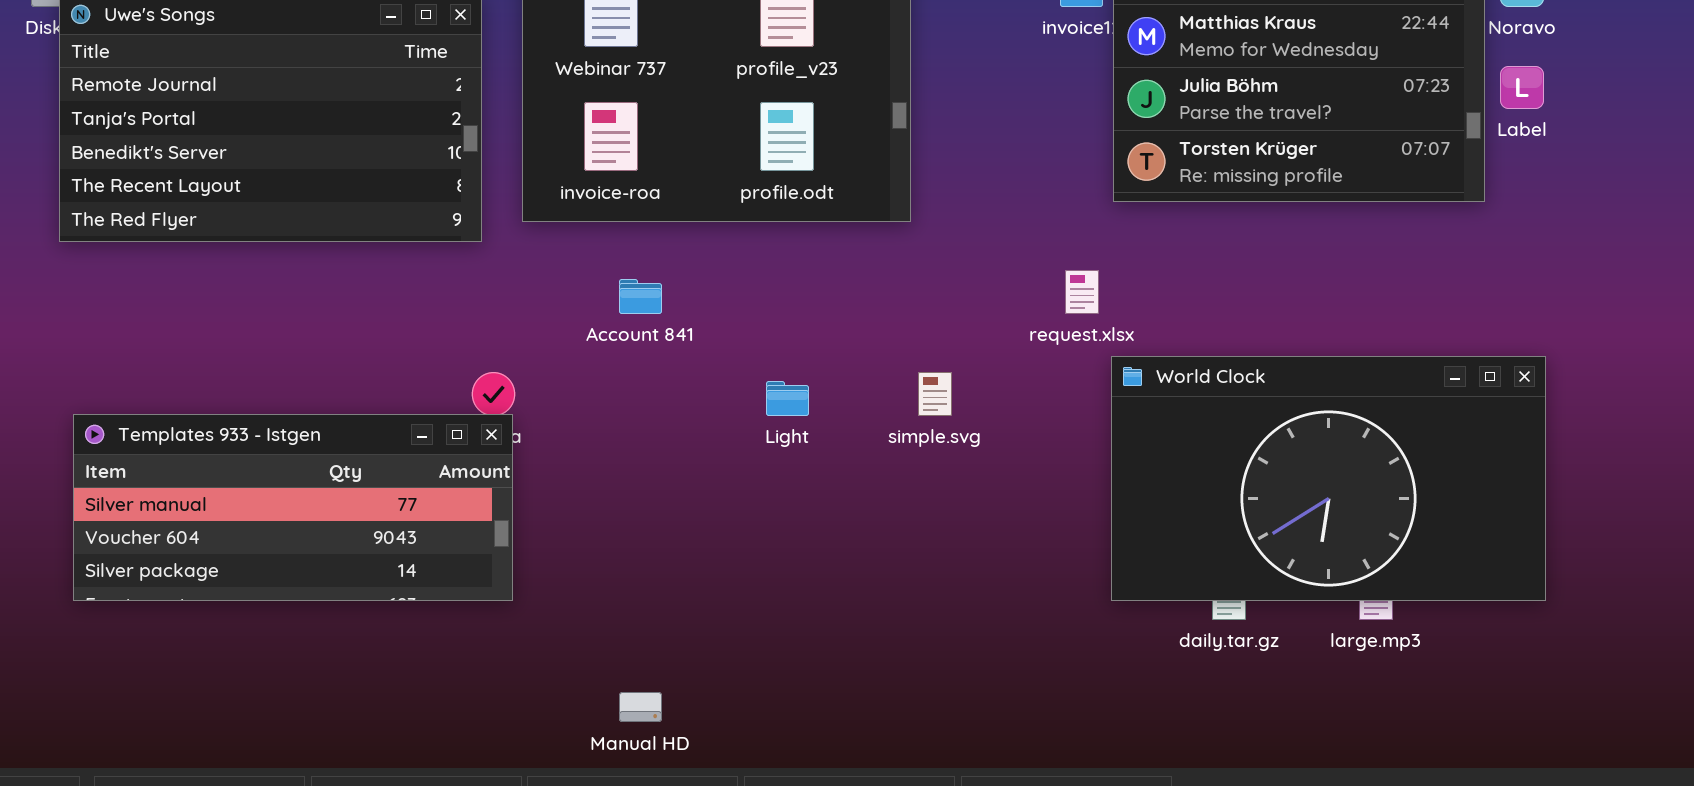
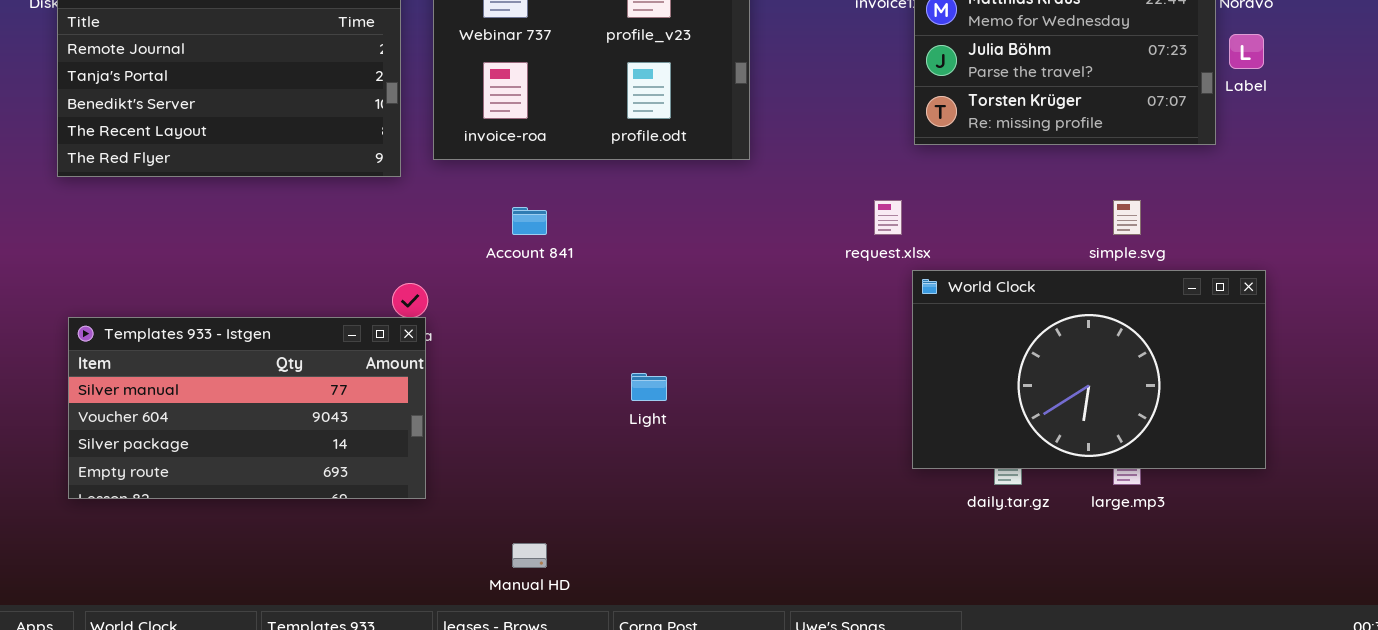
simple.svg: [918,372,952,416] -> [1113,200,1141,235], moved
Light: [766,381,809,416] -> [631,373,667,401], moved
Templates 933 - Istgen: [73,414,513,601] -> [68,317,426,499], resized

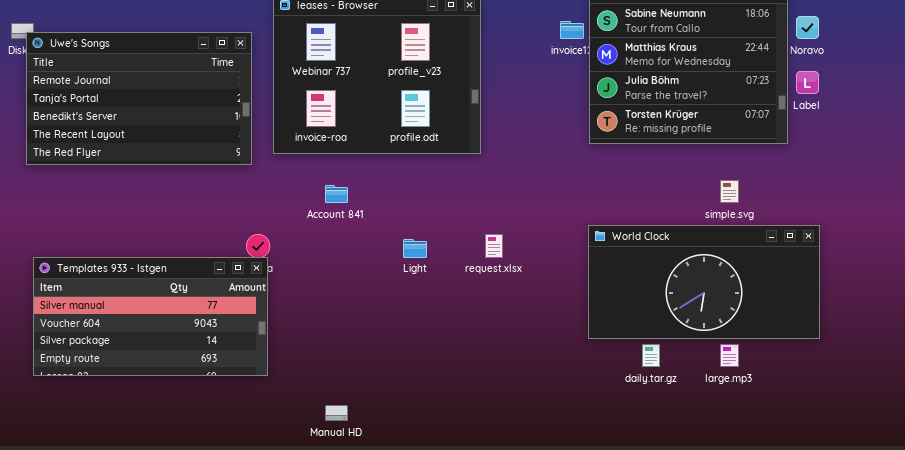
request.xlsx: [874,200,902,235] -> [485,234,503,258], moved
World Clock: [912,270,1266,469] -> [588,225,820,339], resized
Light: [631,373,667,401] -> [403,239,427,258], moved

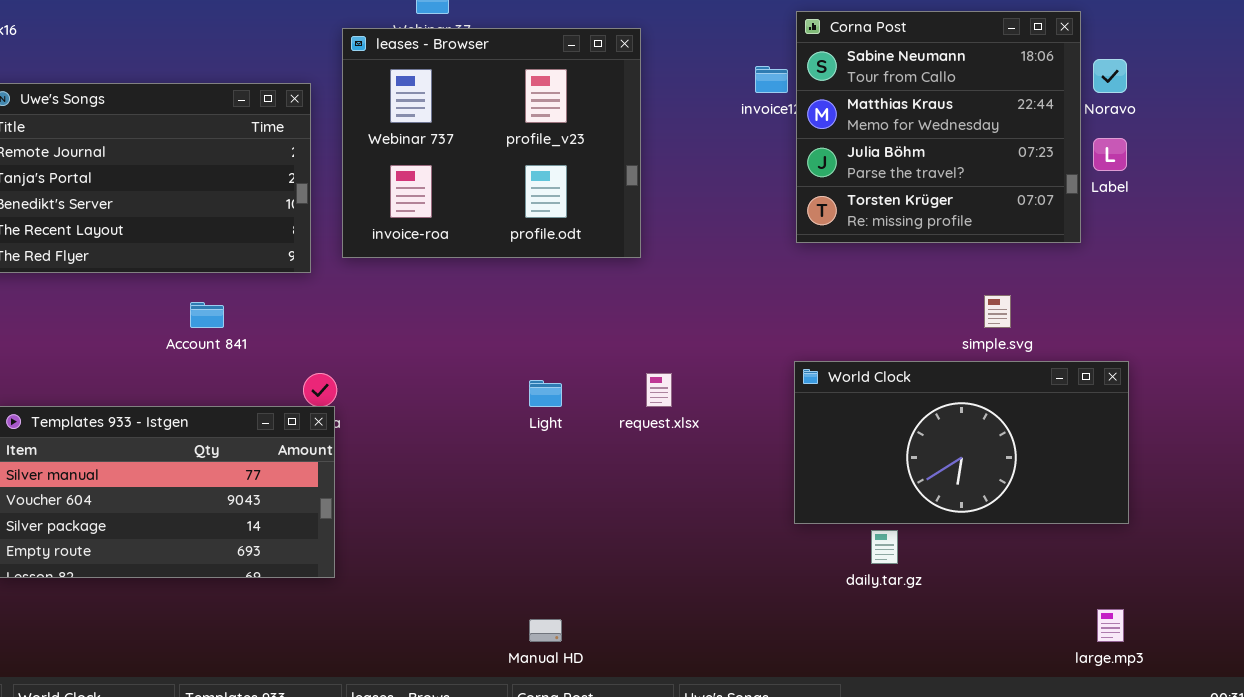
Account 841: [325,185,348,203] -> [190,302,224,328], moved
large.mp3: [720,344,739,367] -> [1097,609,1124,642], moved
Manual HD: [325,405,348,421] -> [529,619,562,642], moved

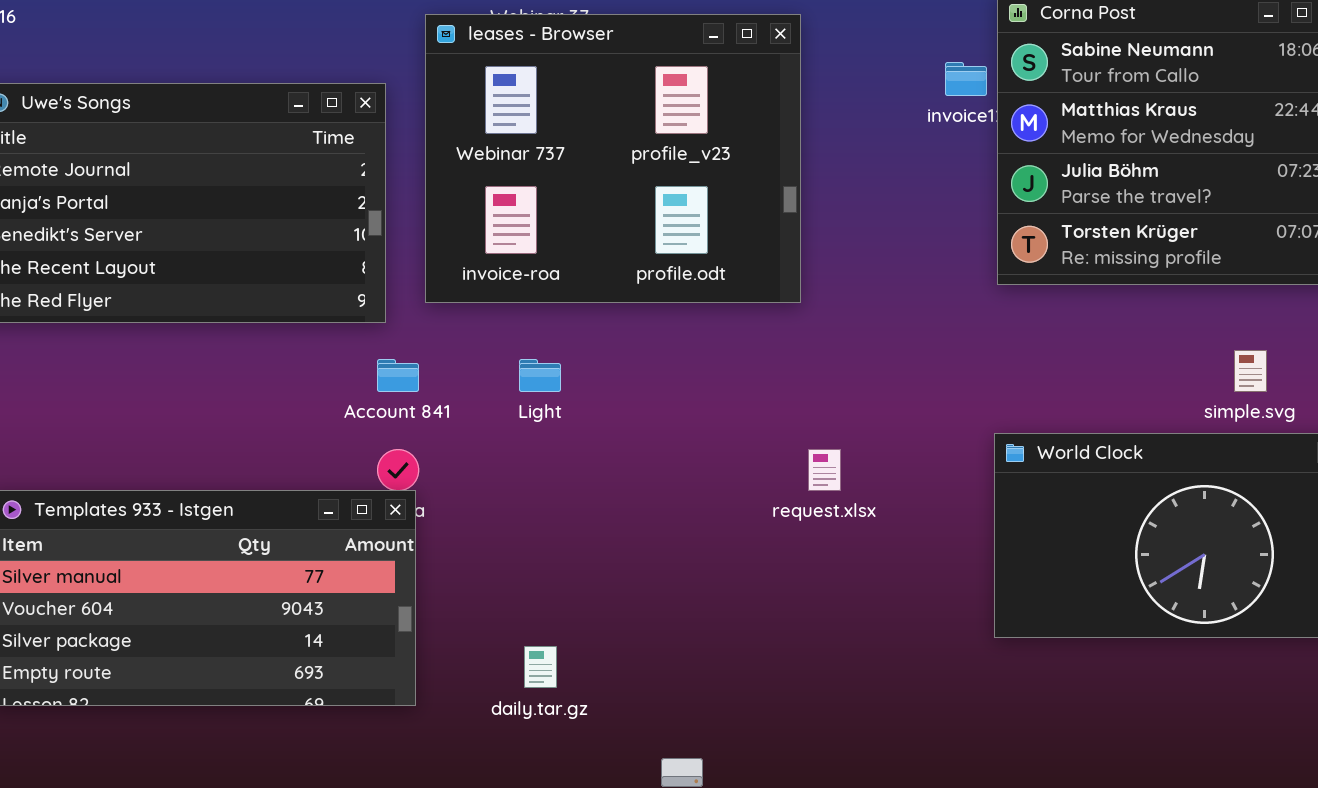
Account 841: [190,302,224,328] -> [377,359,419,392], moved
Light: [529,380,562,407] -> [519,359,561,392], moved
daily.tar.gz: [871,530,898,564] -> [524,646,557,688], moved

